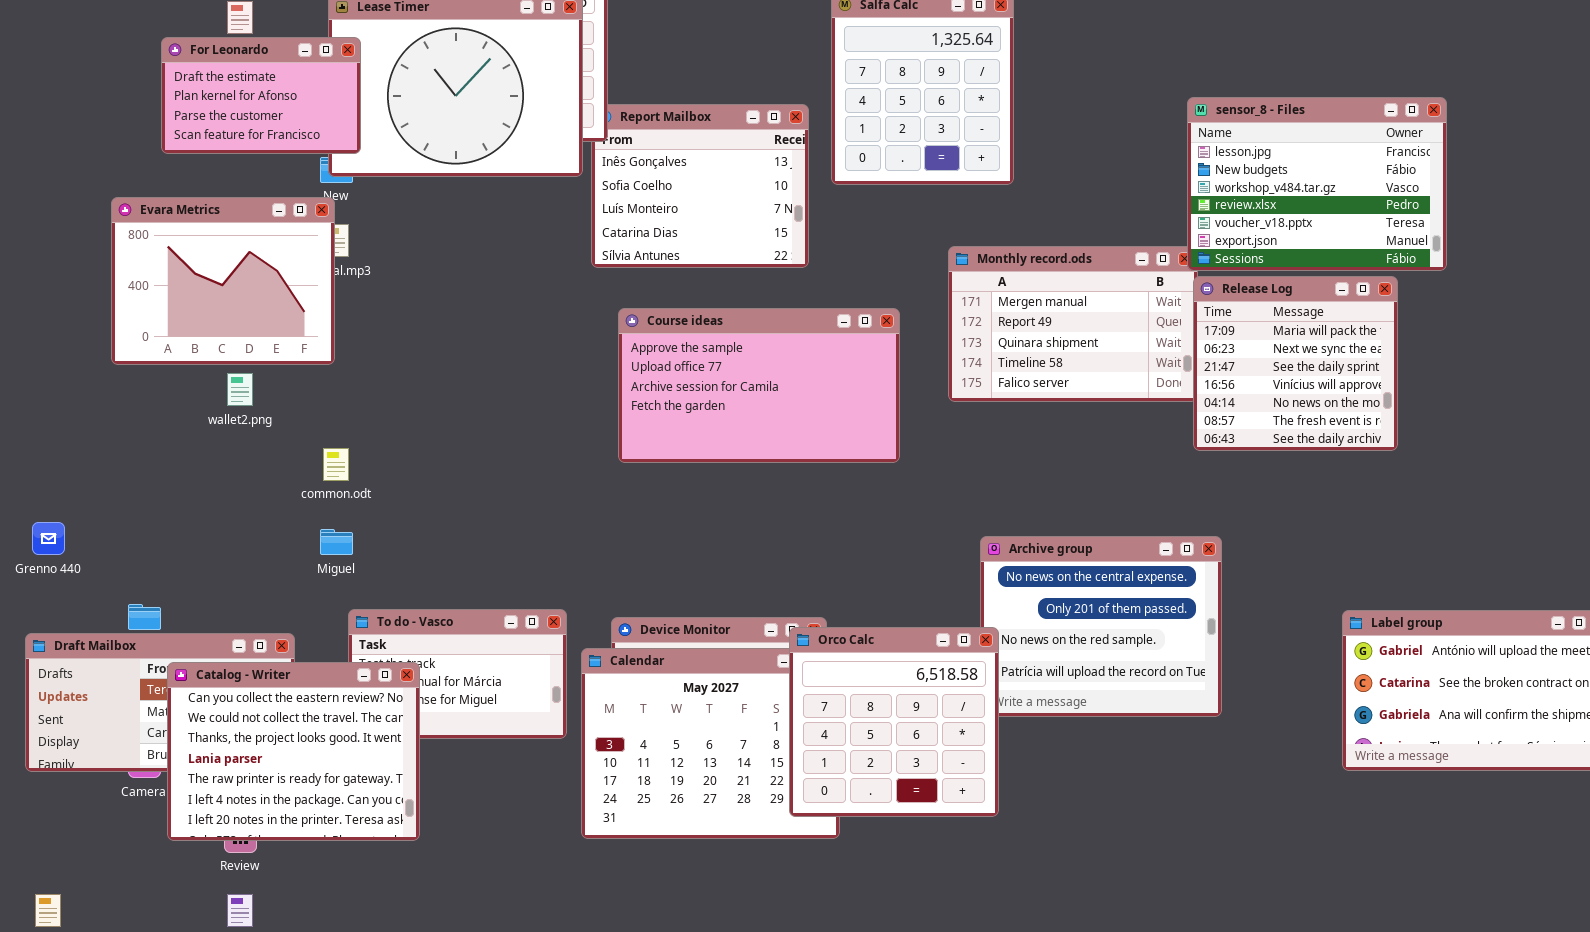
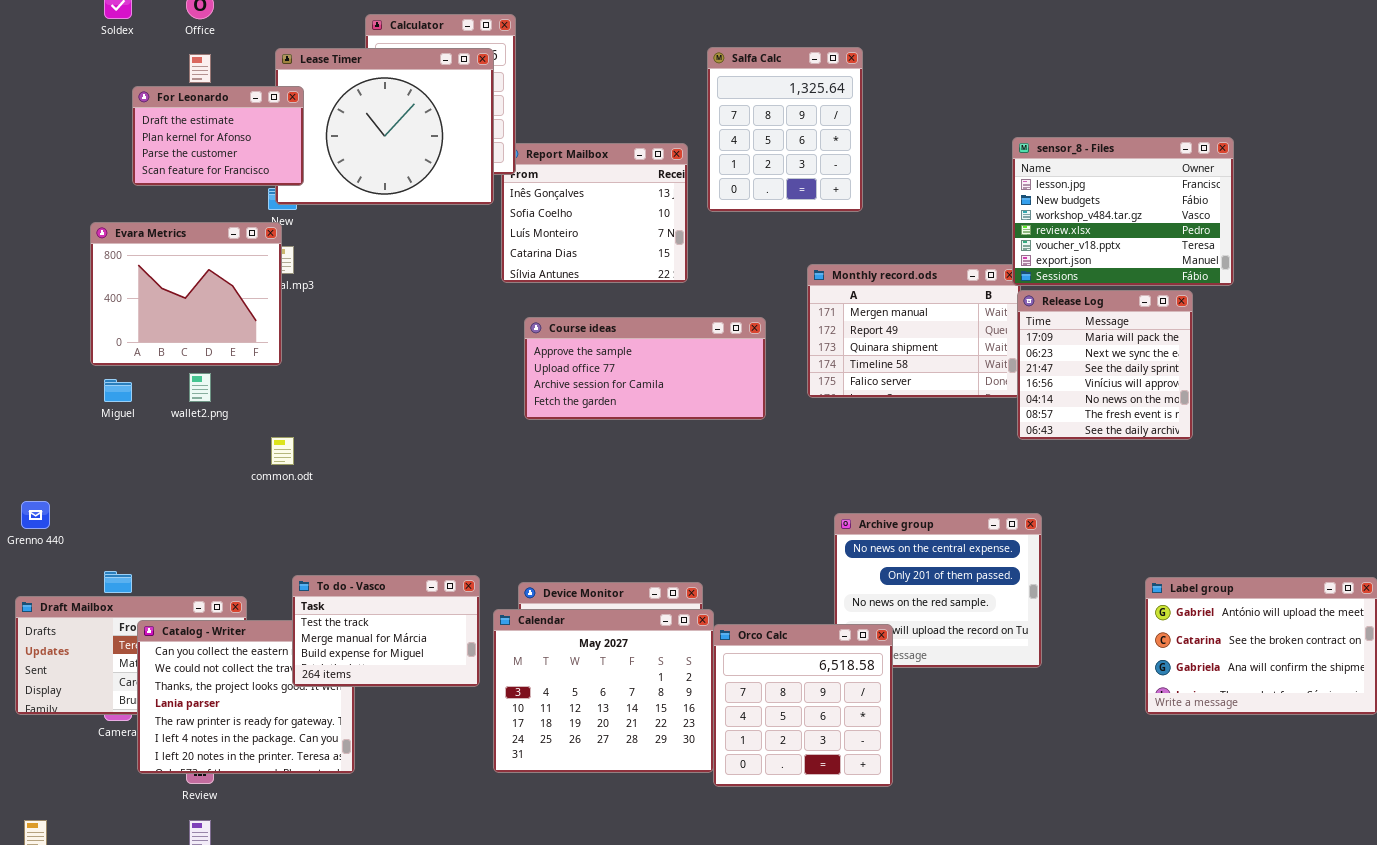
Course ideas: [618,308,900,463] -> [524,317,766,420], resized
Miguel: [320,529,353,555] -> [104,379,132,402], moved
To do - Vasco: [348,609,567,739] -> [292,575,480,687], raised
Orco Calc: [789,627,999,817] -> [713,624,893,787], moved

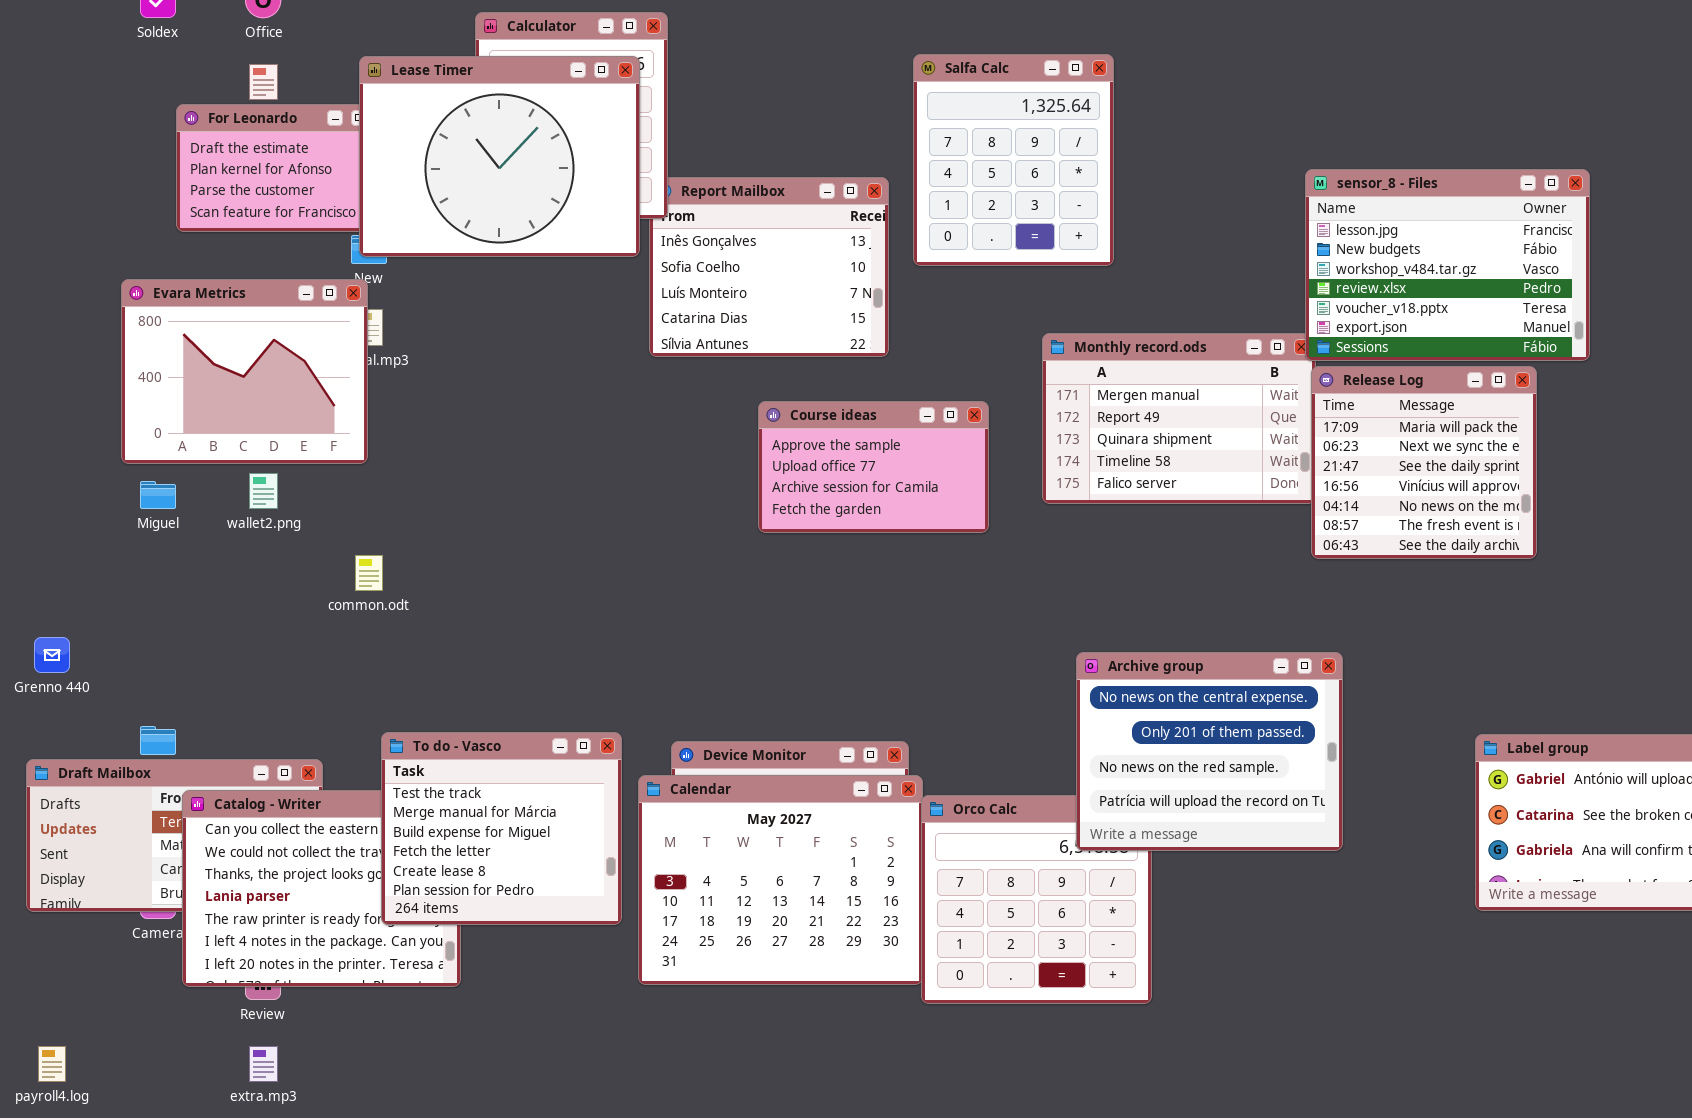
Lease Timer: [275,48,494,205] -> [359,56,640,257], raised
Course ideas: [524,317,766,420] -> [758,401,989,533], resized
Archive group: [834,513,1042,668] -> [1076,652,1343,851], raised
To do - Vasco: [292,575,480,687] -> [381,732,622,925], resized

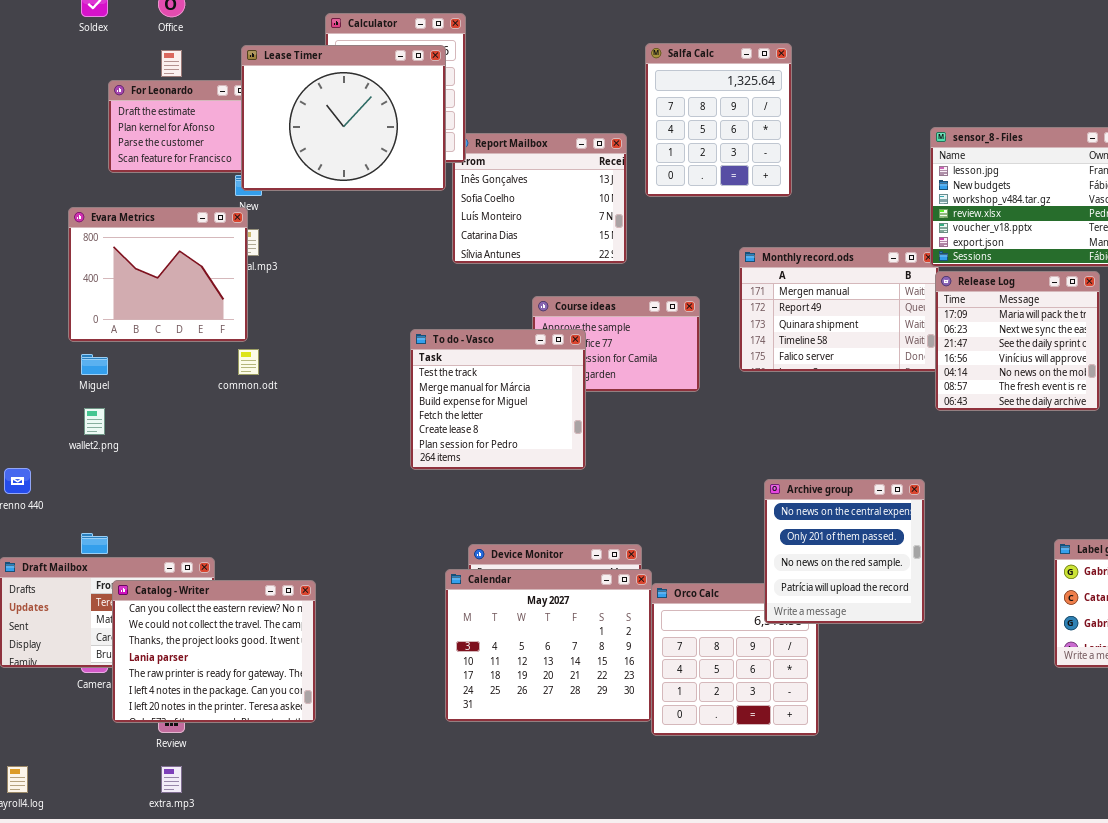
wallet2.png: [249,473,278,509] -> [84,408,105,435], moved
common.odt: [355,555,383,591] -> [238,349,259,375], moved
Archive group: [1076,652,1343,851] -> [764,479,925,624], resized
To do - Vasco: [381,732,622,925] -> [410,329,586,470], moved

